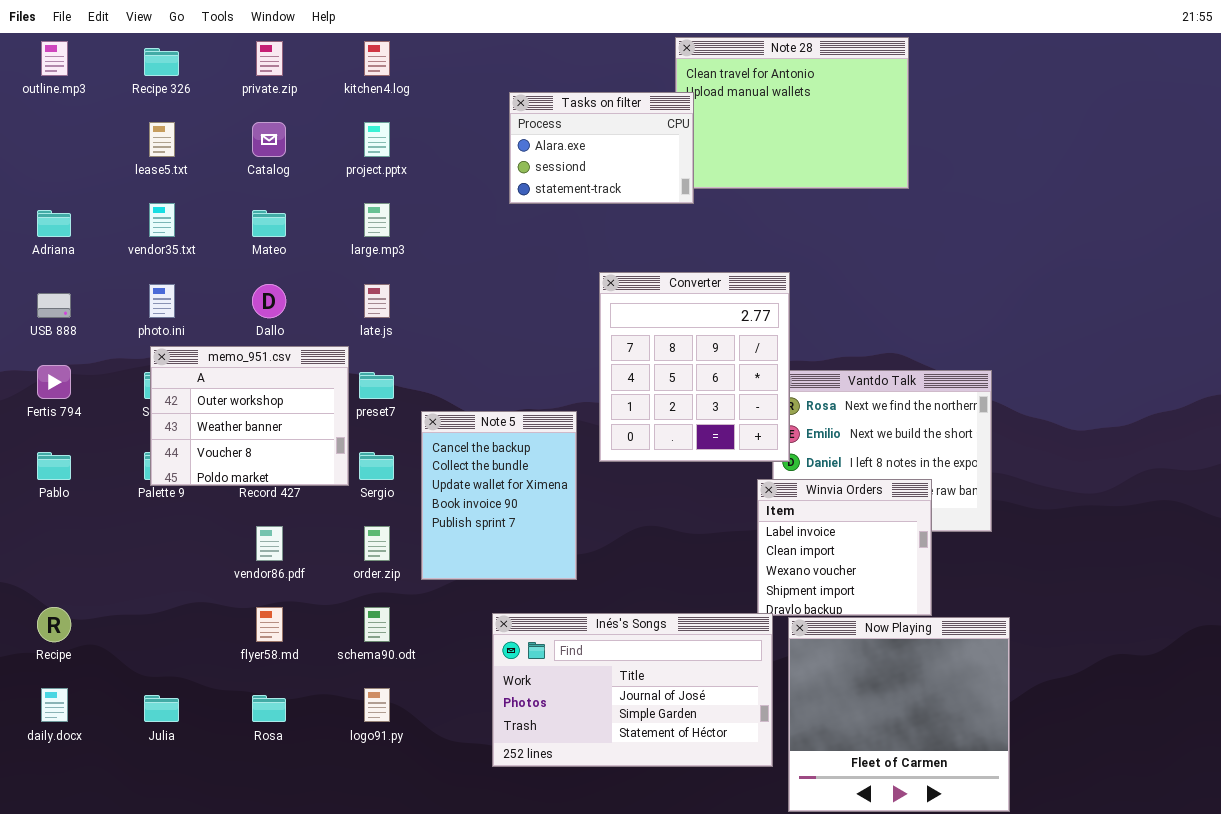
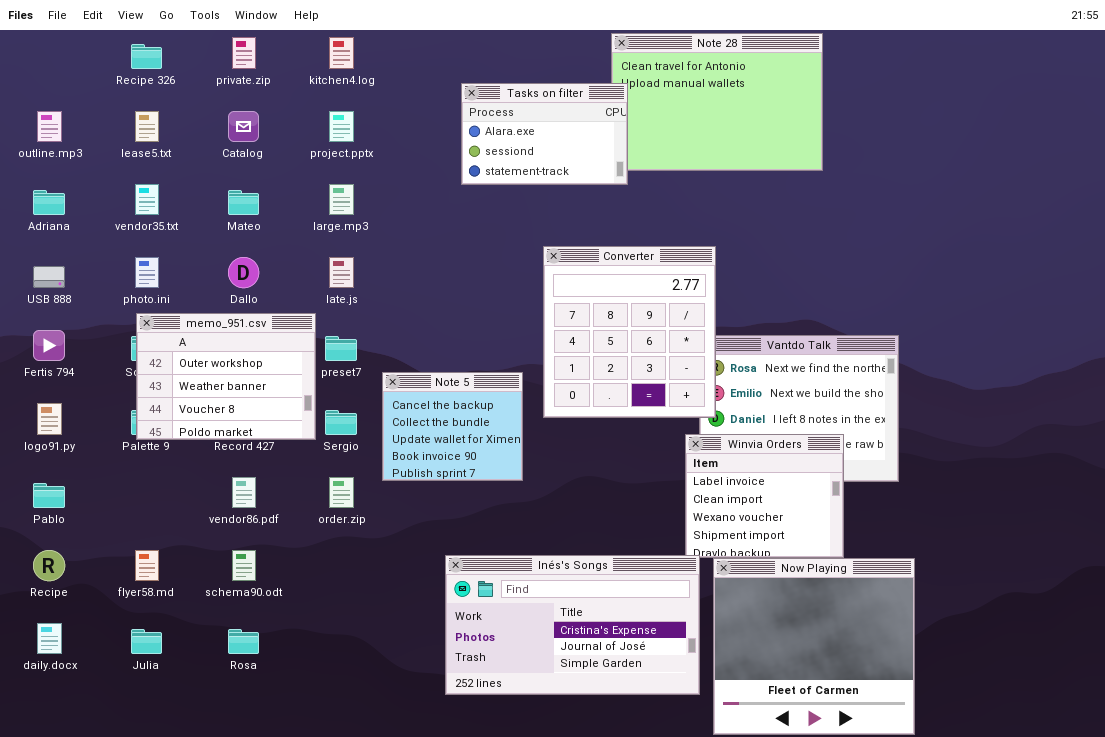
outline.mp3: [41,41,68,76] -> [37,111,62,142], moved
Note 5: [421,411,577,580] -> [382,372,523,481], resized
Pablo: [37,452,71,480] -> [33,483,65,508], moved
flyer58.md: [256,607,283,642] -> [135,550,159,581], moved
schema90.odt: [364,607,390,642] -> [232,550,256,581], moved
Inés's Songs: [492,613,773,767] -> [445,555,700,695], scrolled up 1 row
logo91.py: [364,688,390,722] -> [37,403,62,435], moved

